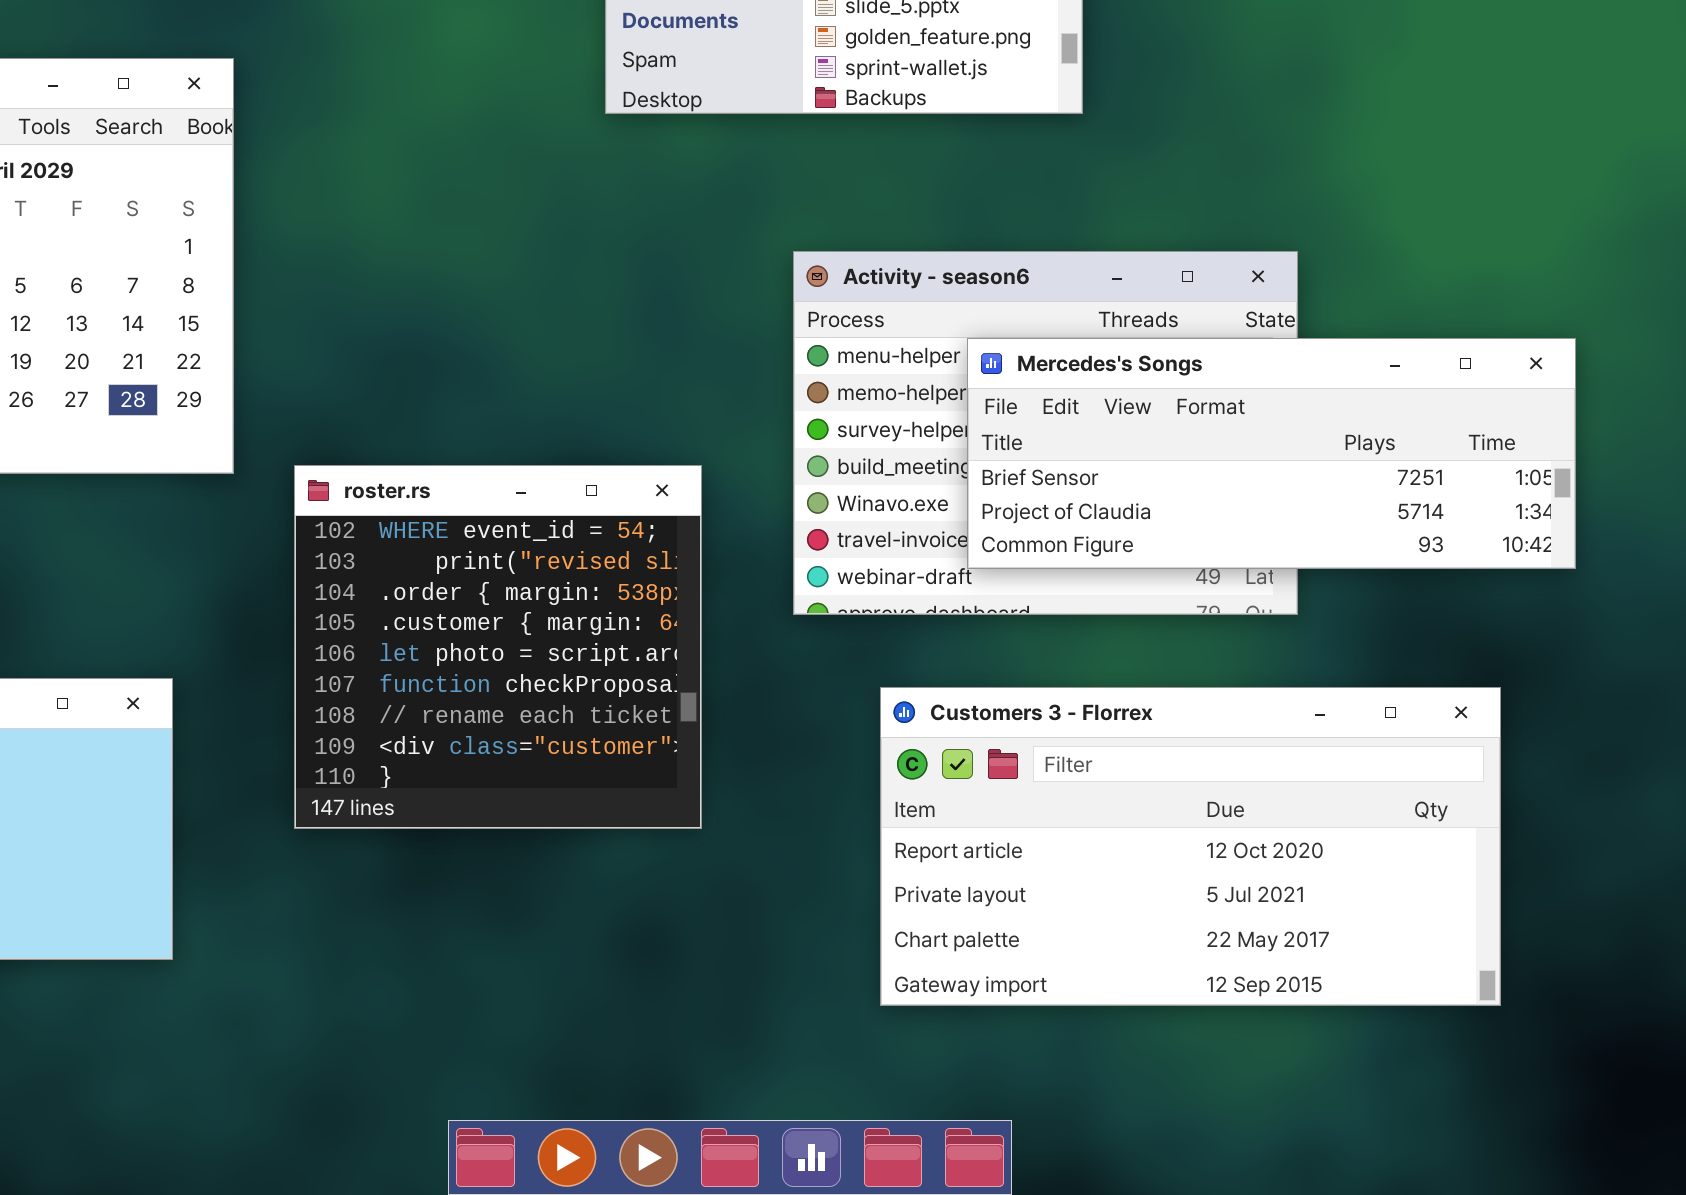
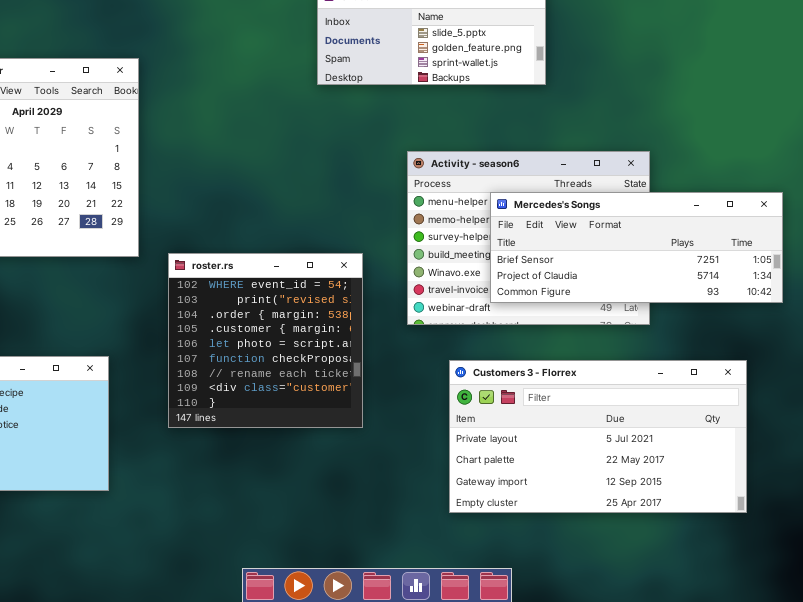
Customers 3 - Florrex: [880,687,1501,1006] -> [449,360,747,513], scrolled down 1 row

